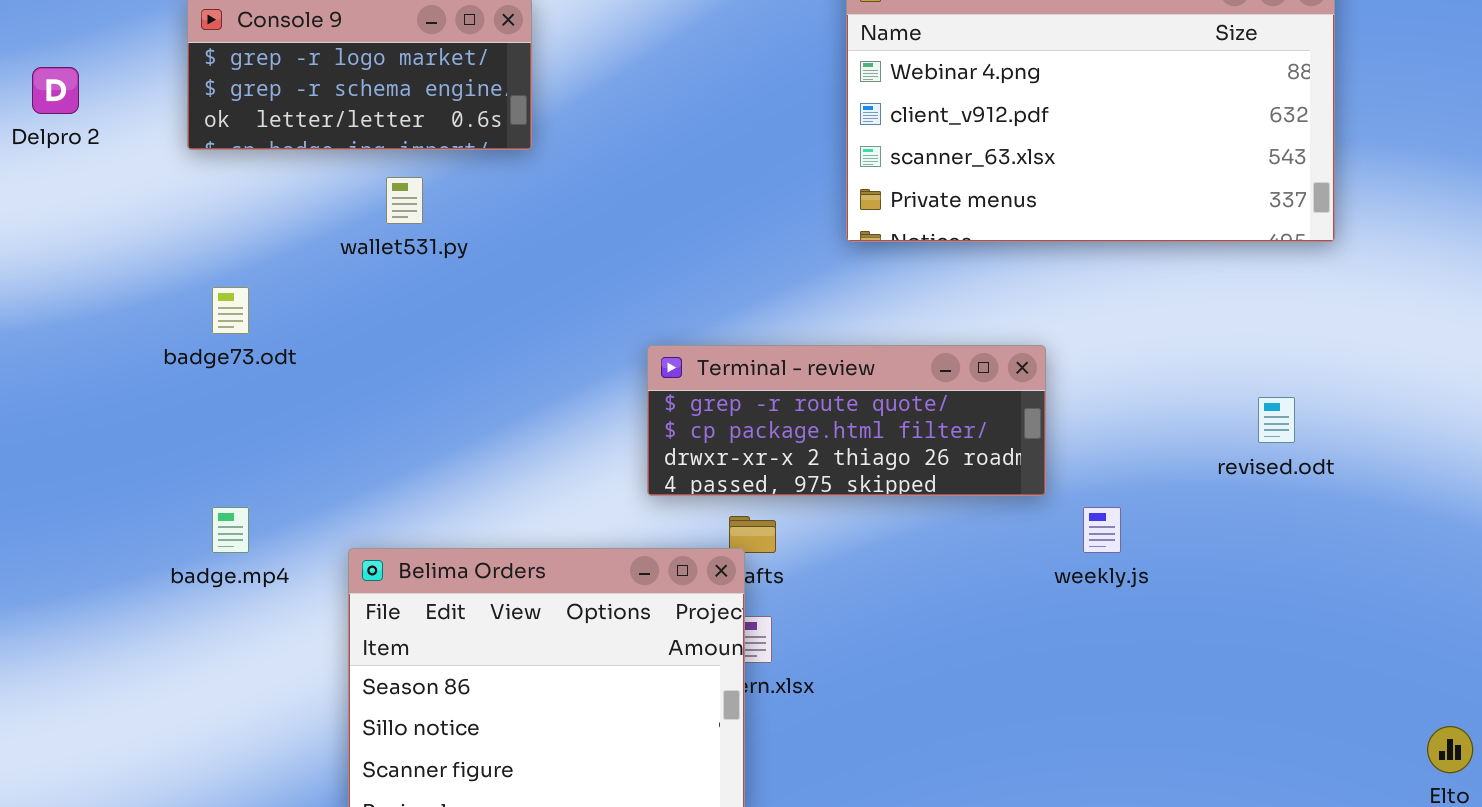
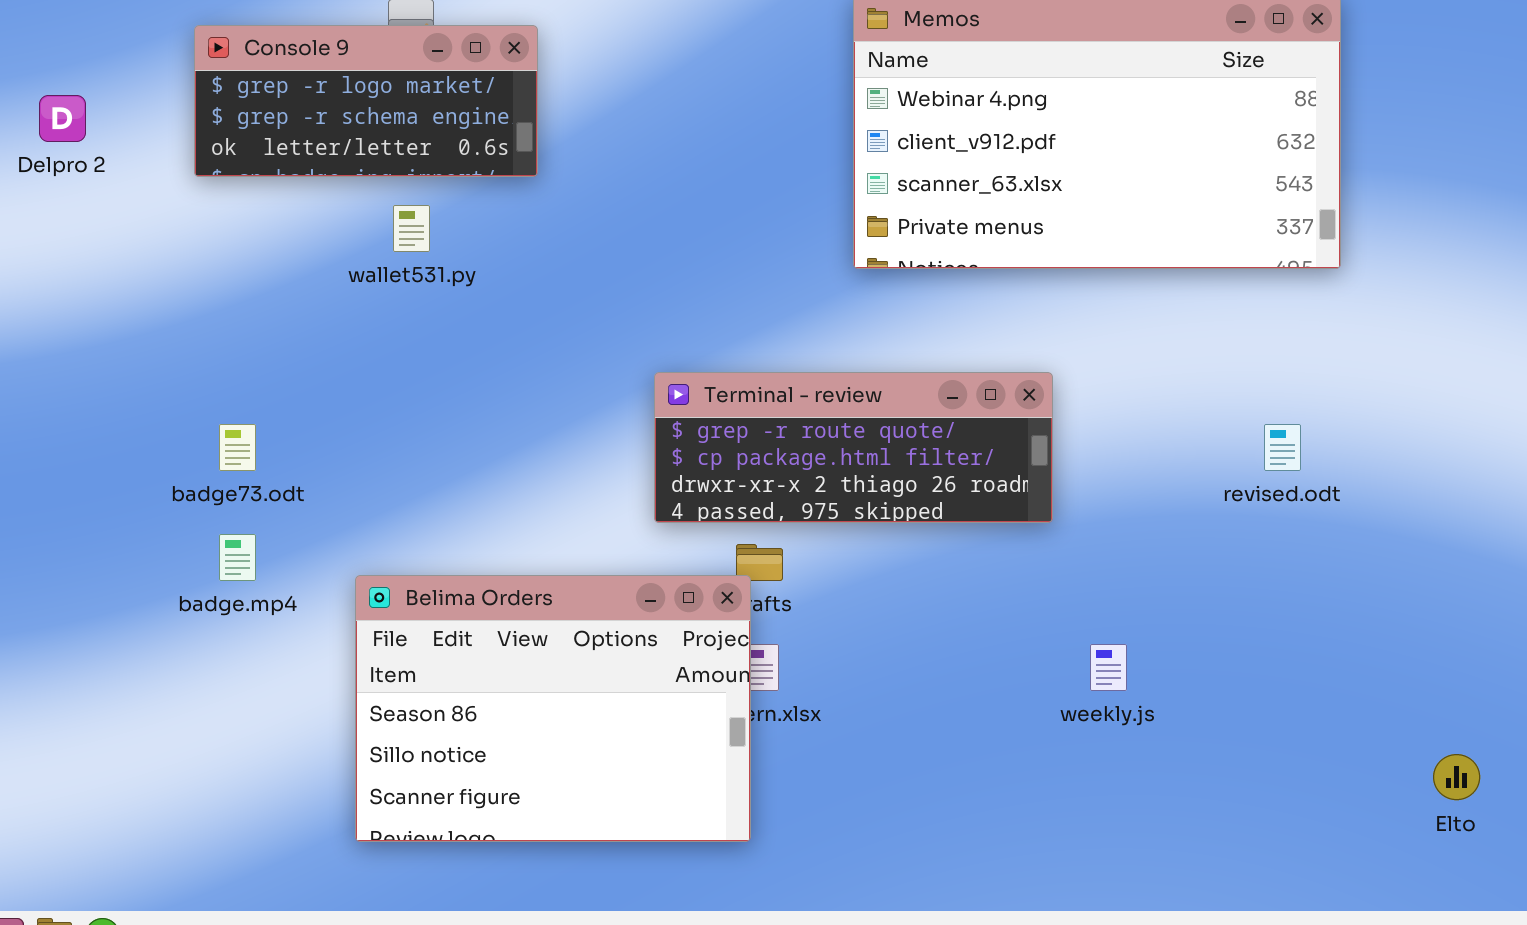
badge73.odt: [212,287,249,334] -> [219,424,256,471], moved
weekly.js: [1083,507,1121,553] -> [1090,644,1127,691], moved

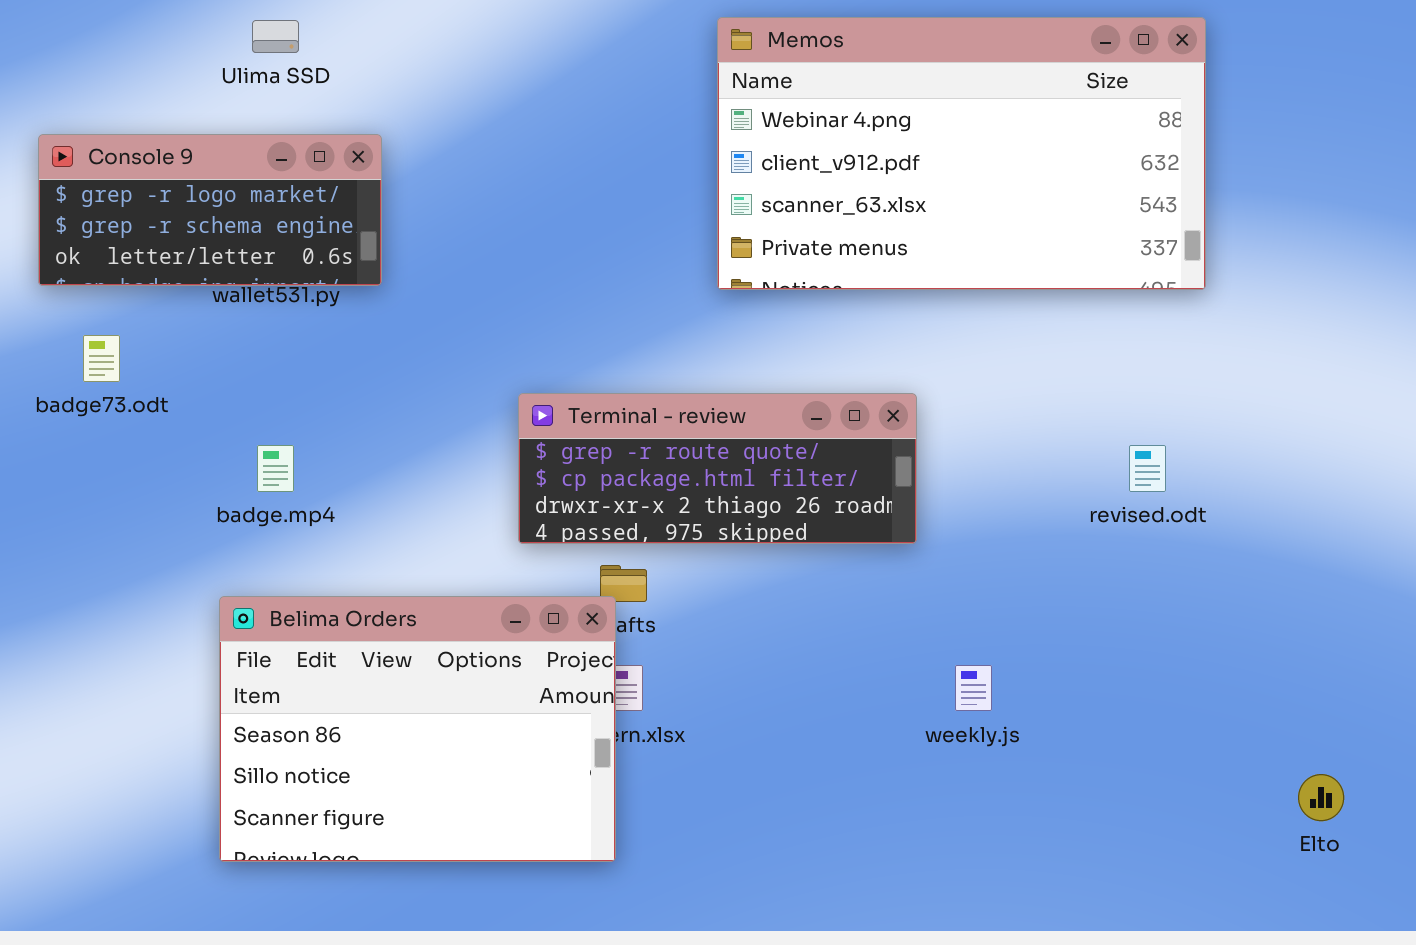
Console 9: [194,25,538,177] -> [38,134,382,286], moved
badge73.odt: [219,424,256,471] -> [83,335,120,382], moved
badge.mp4: [219,534,256,581] -> [257,445,294,492], moved

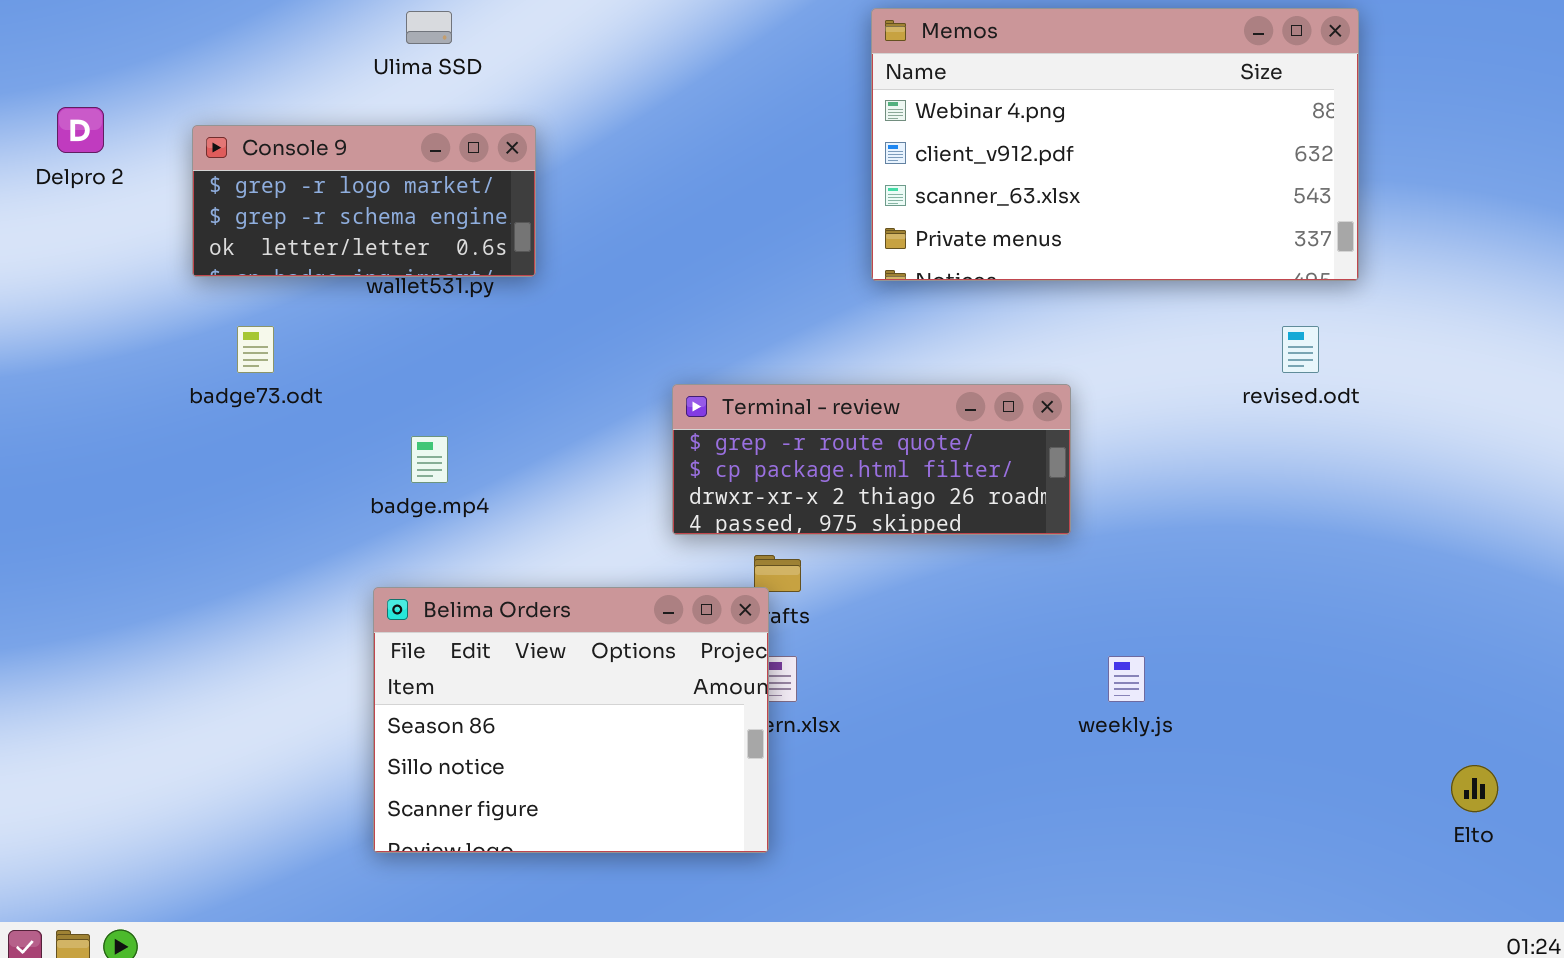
revised.odt: [1129,445,1166,492] -> [1282,326,1319,373], moved

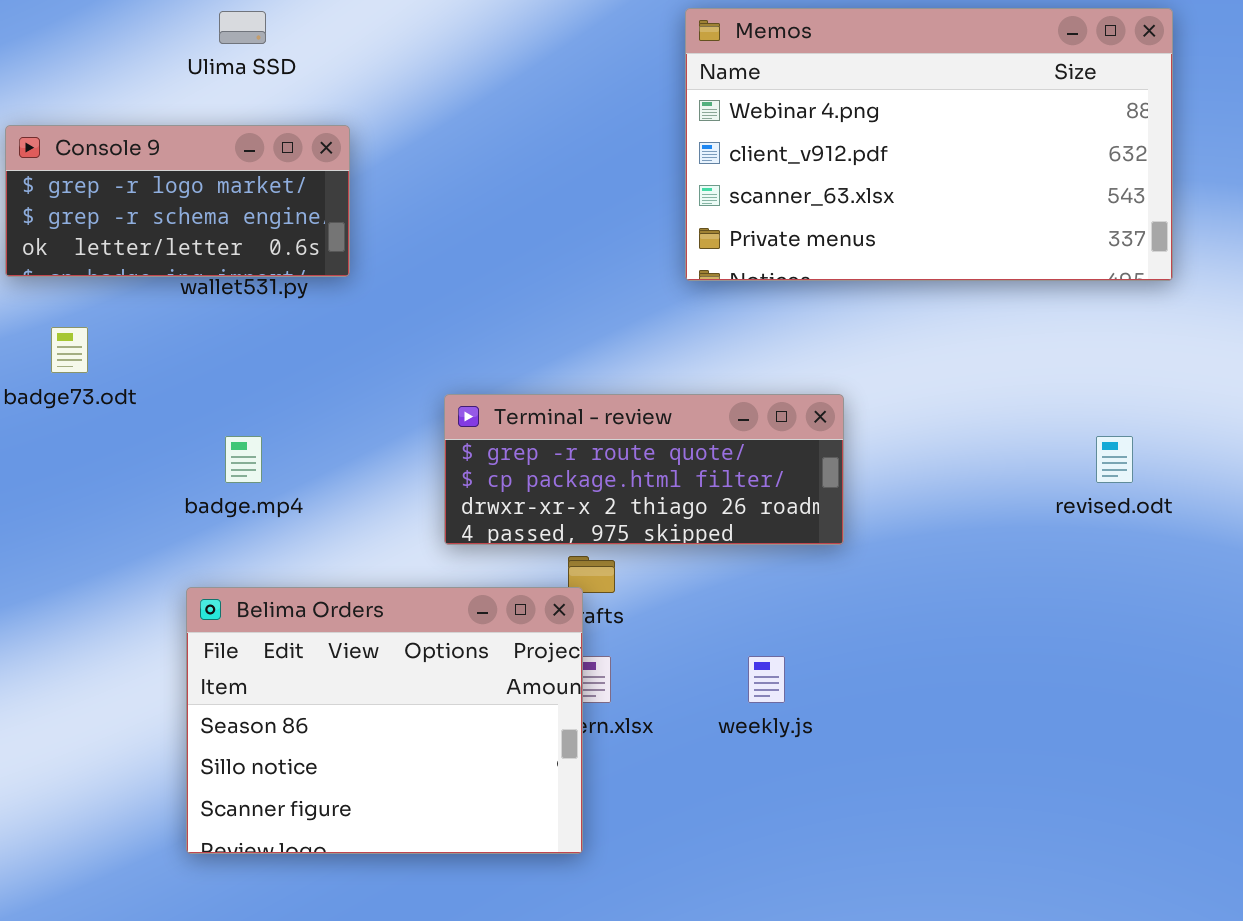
revised.odt: [1282,326,1319,373] -> [1096,436,1133,483], moved
Terminal - review: [672,384,1071,535] -> [444,394,844,545], moved
weekly.js: [1108,656,1145,702] -> [748,656,785,703], moved

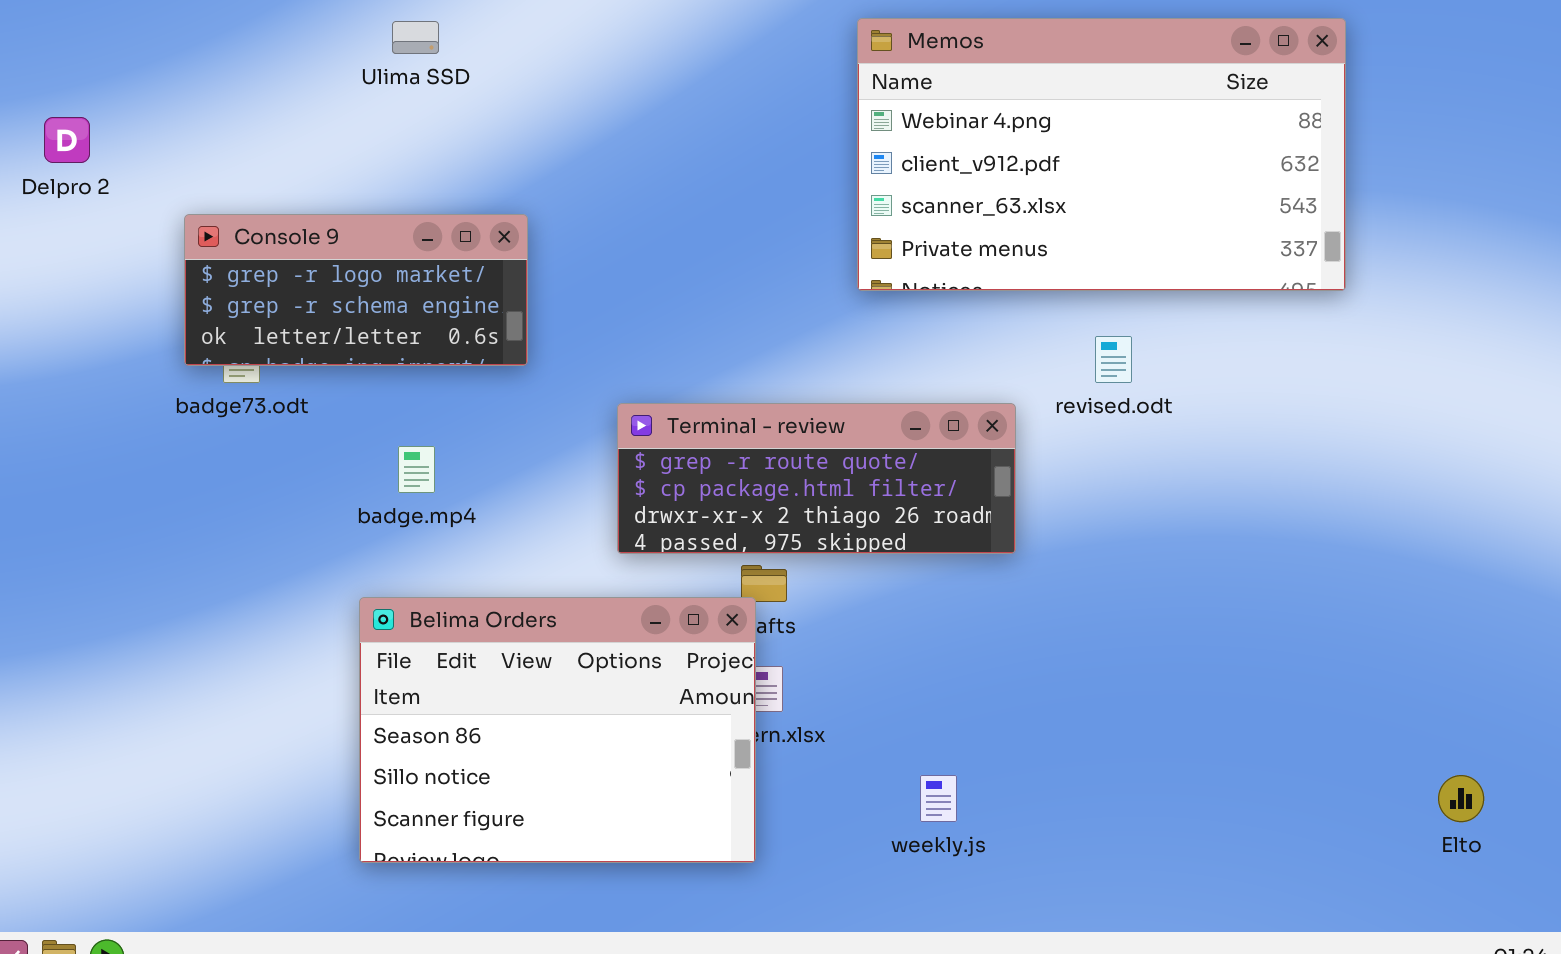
Console 9: [5,125,350,277] -> [184,214,528,366], moved
revised.odt: [1096,436,1133,483] -> [1095,336,1132,383], moved
weekly.js: [748,656,785,703] -> [920,775,957,822], moved

